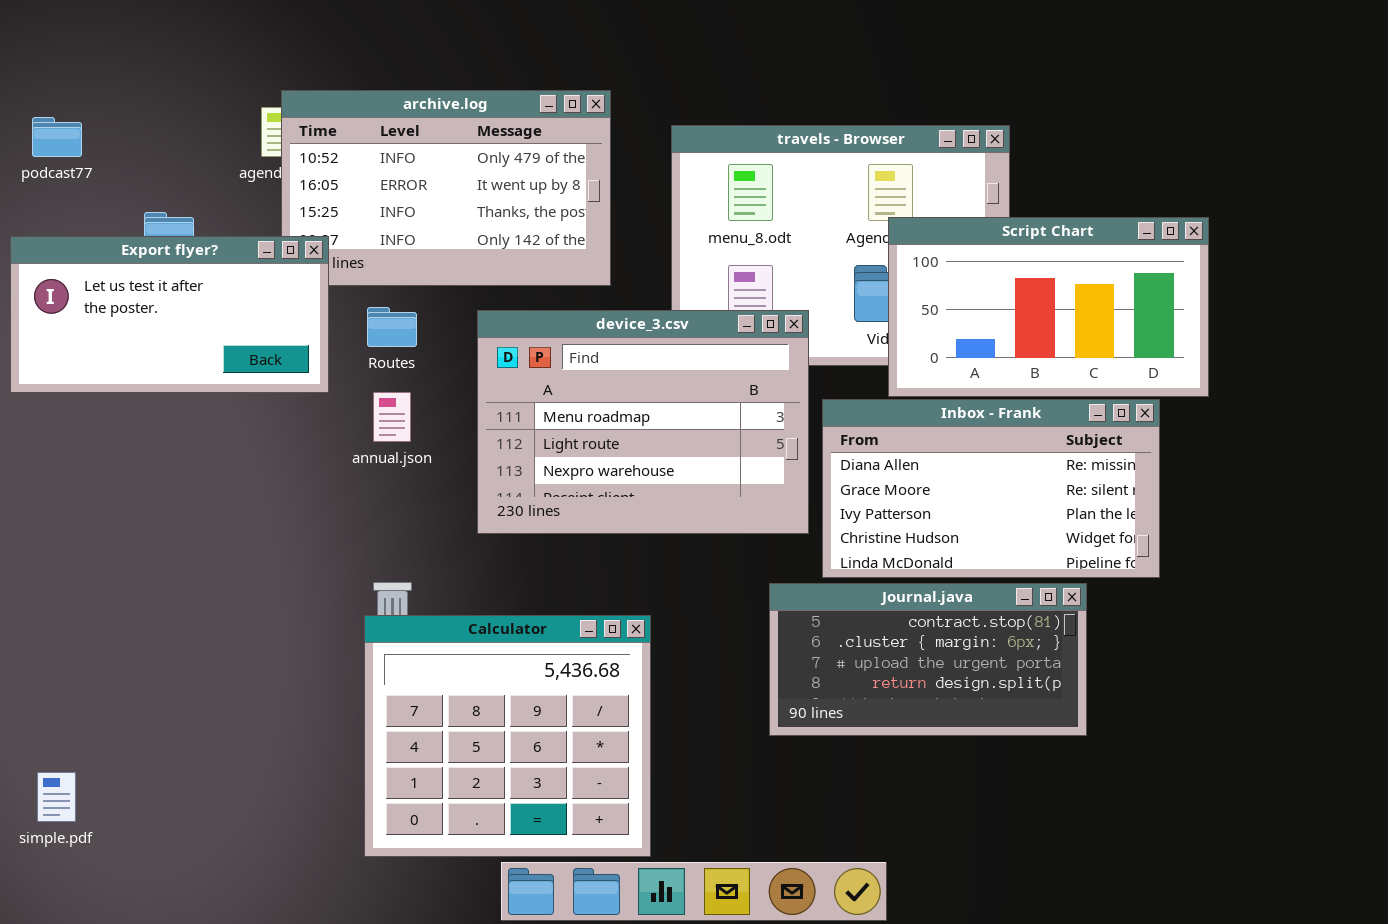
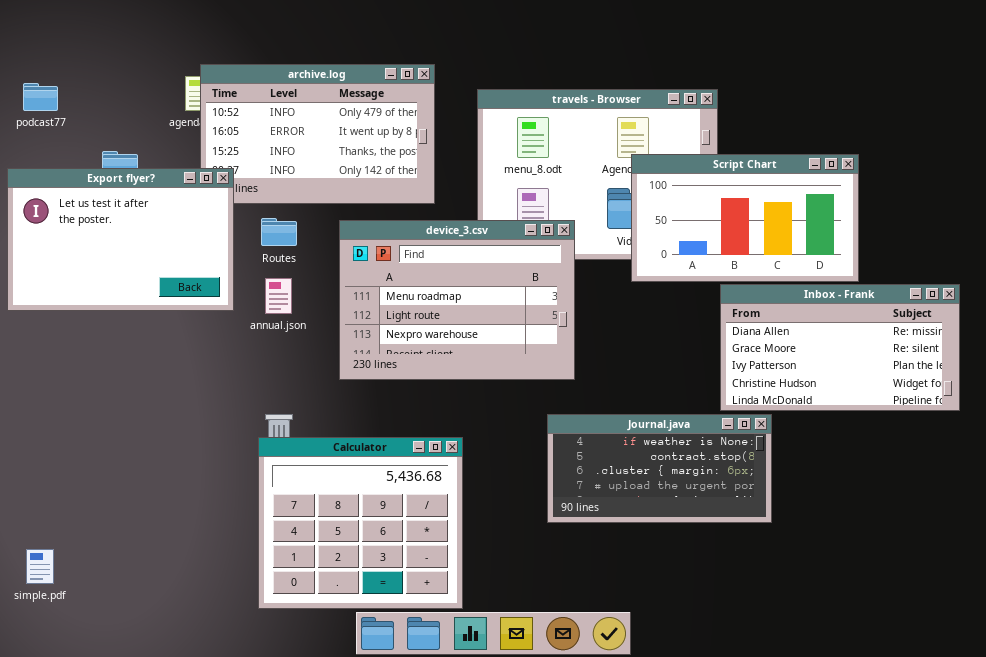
Export flyer?: [10,236,329,393] -> [7,168,234,311], resized
Inbox - Frank: [822,399,1160,578] -> [720,284,960,411], moved
Journal.java: [769,583,1087,736] -> [547,414,772,523], scrolled up 1 row

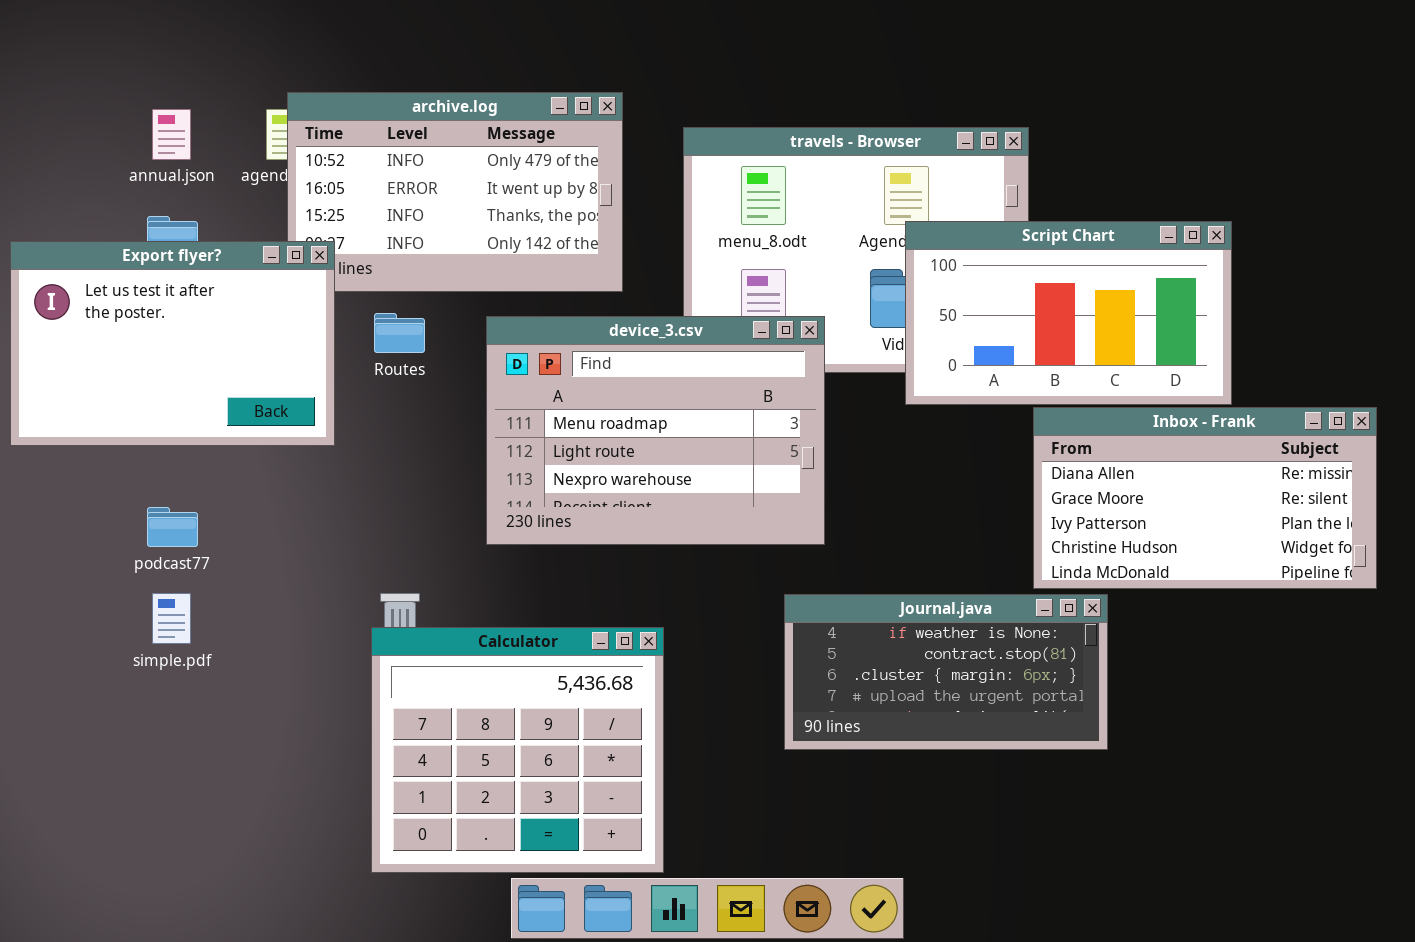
podcast77: [23,83,58,111] -> [147,507,198,547], moved
annual.json: [265,278,292,314] -> [152,109,191,160], moved
simple.pdf: [26,549,54,584] -> [152,593,191,644], moved

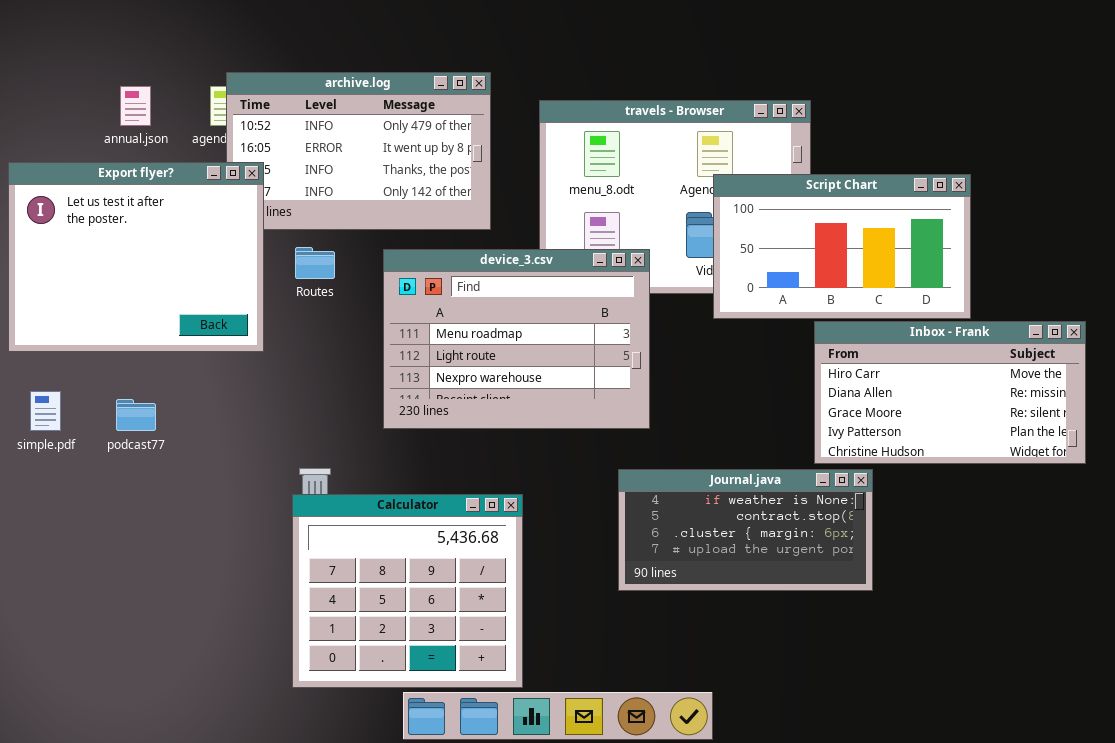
Export flyer?: [10,241,335,446] -> [8,162,264,352], resized
Inbox - Frank: [1033,407,1377,589] -> [814,321,1086,464], scrolled up 1 row
simple.pdf: [152,593,191,644] -> [30,391,61,431], moved

